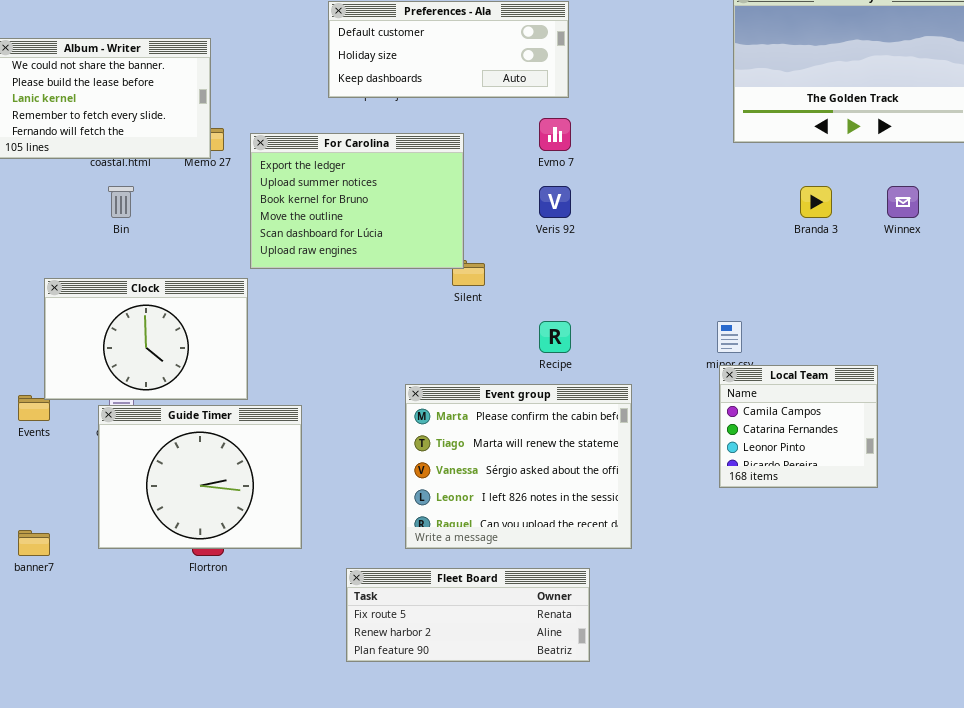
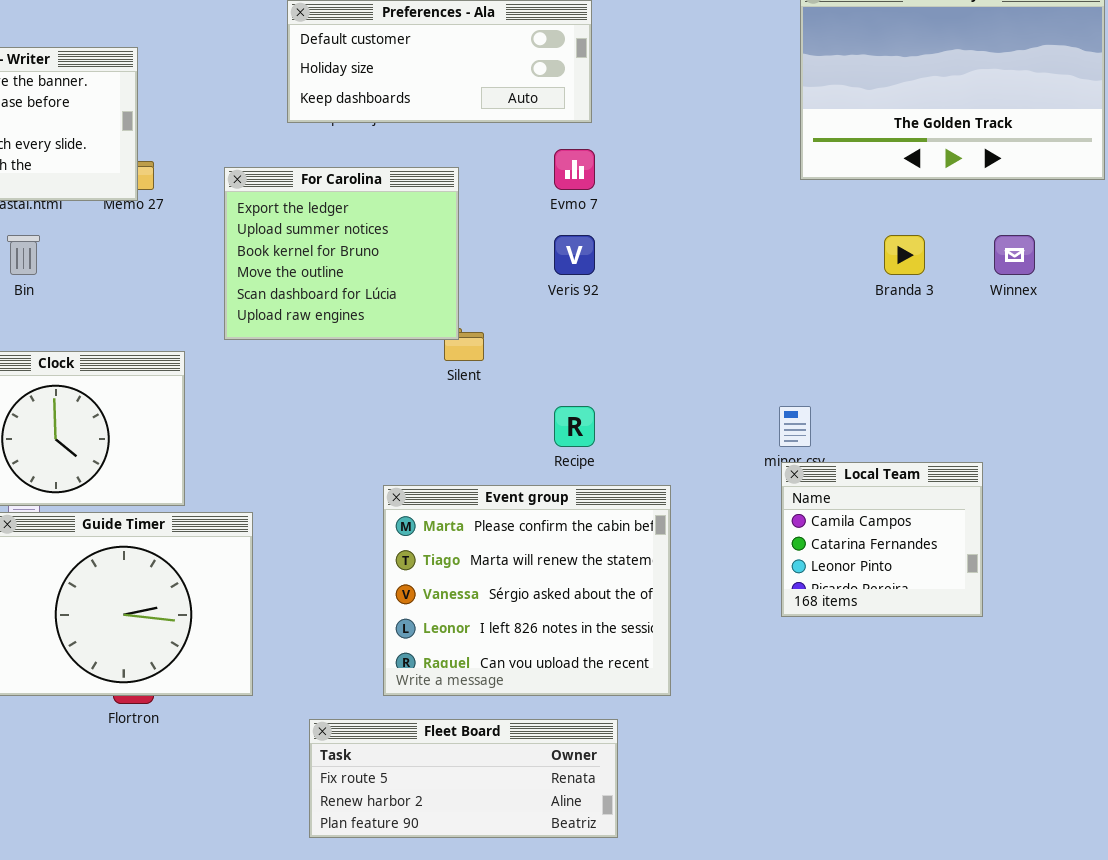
For Carolina: [250,133,464,269] -> [224,167,459,340], resized

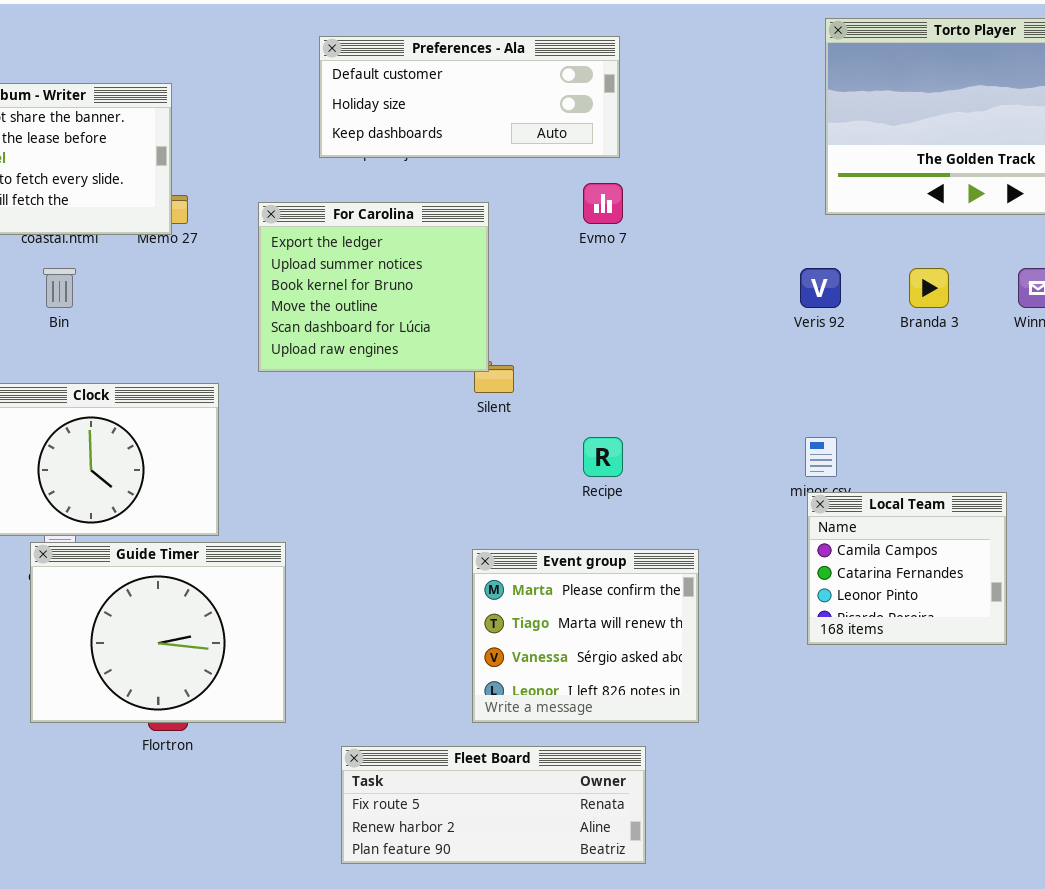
Veris 92: [554,235,595,275] -> [800,268,841,308], moved
Event group: [383,485,671,696] -> [472,549,699,723], resized

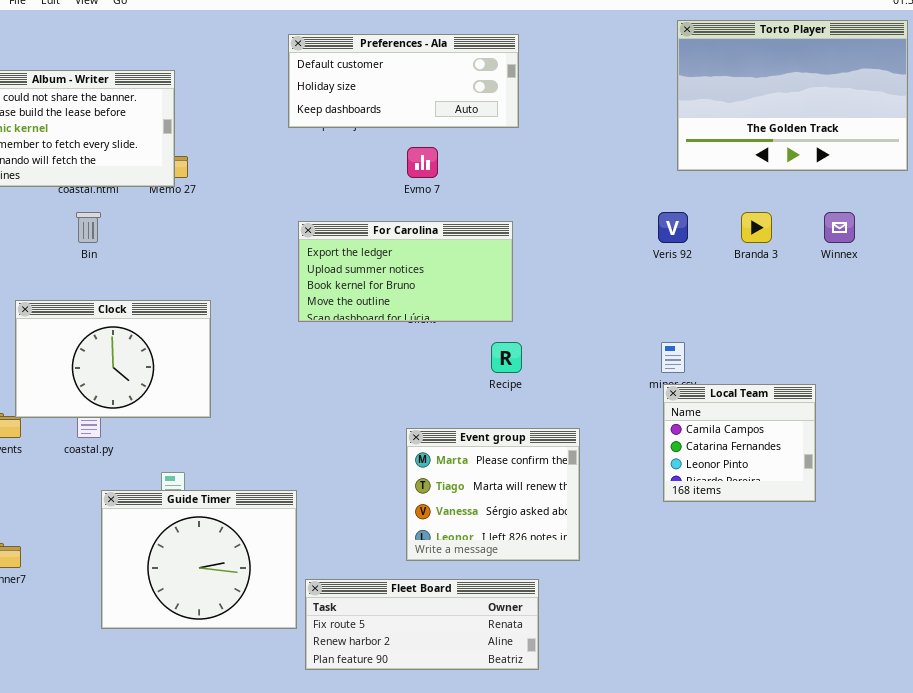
Evmo 7: [583,183,623,224] -> [407,147,438,178], moved
For Carolina: [258,202,489,372] -> [298,221,513,322], moved, resized
Guide Timer: [30,542,286,723] -> [101,490,297,629], moved

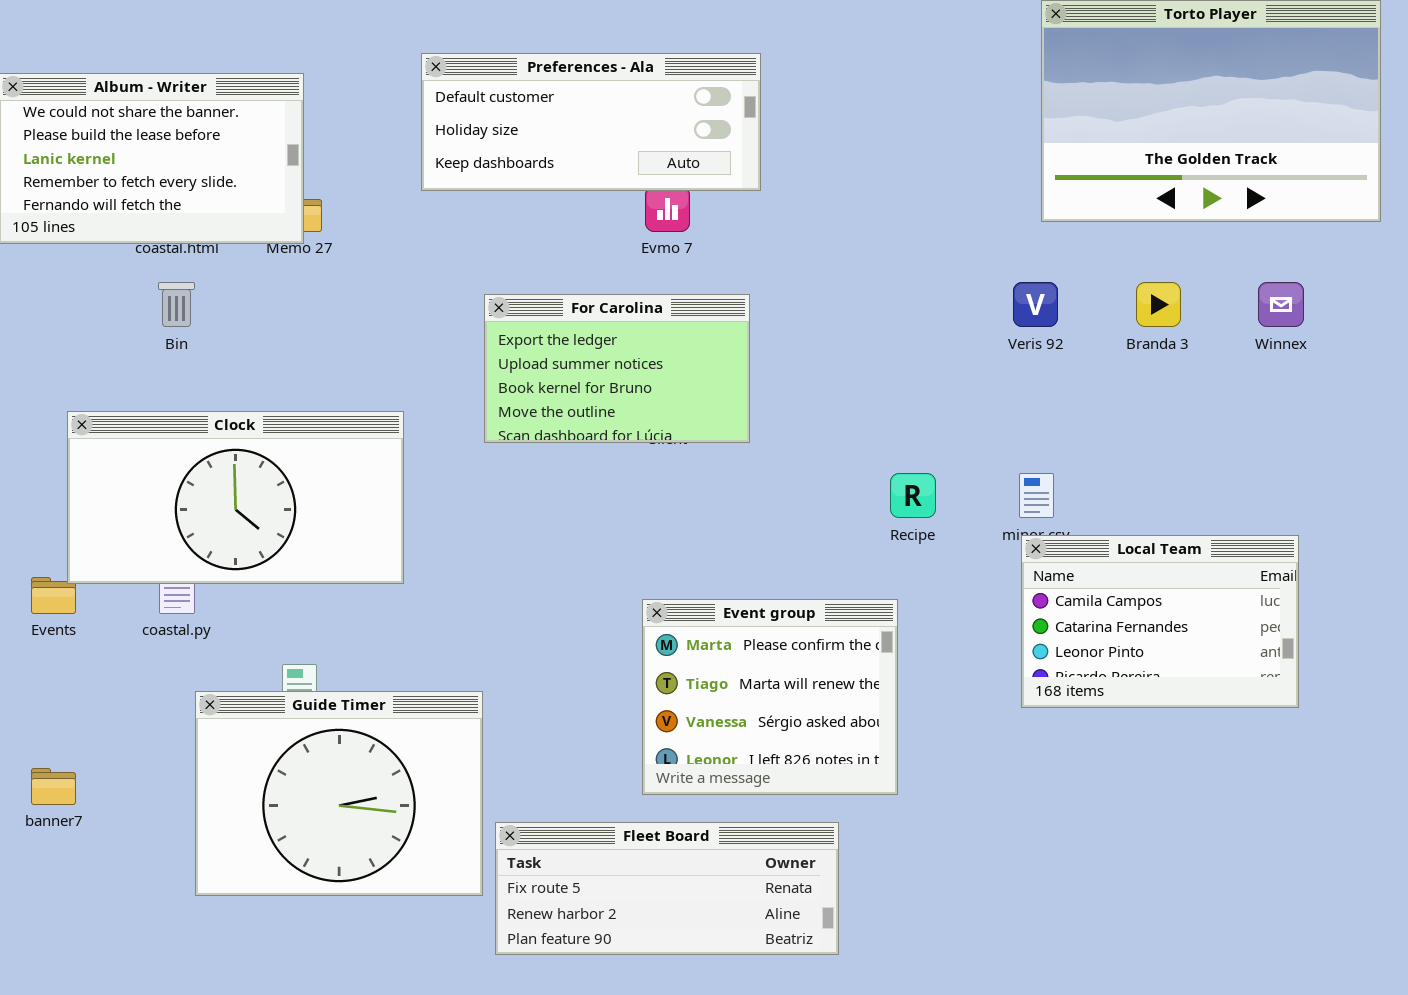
Preferences - Ala: [288,34,519,128] -> [421,53,761,191], moved
For Carolina: [298,221,513,322] -> [484,294,750,443], resized
Clock: [15,300,211,418] -> [67,411,404,584], resized
Recipe: [491,342,522,373] -> [890,473,936,518], moved
Local Team: [663,384,816,502] -> [1021,535,1299,708], resized

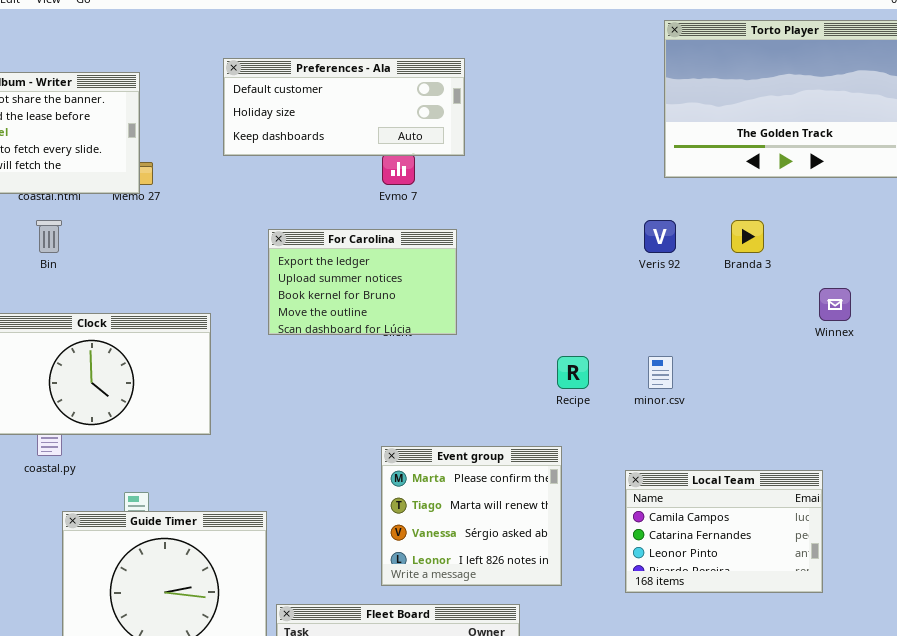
Winnex: [1258,282,1304,327] -> [819,288,851,321], moved
Local Team: [1021,535,1299,708] -> [625,470,823,593], moved

